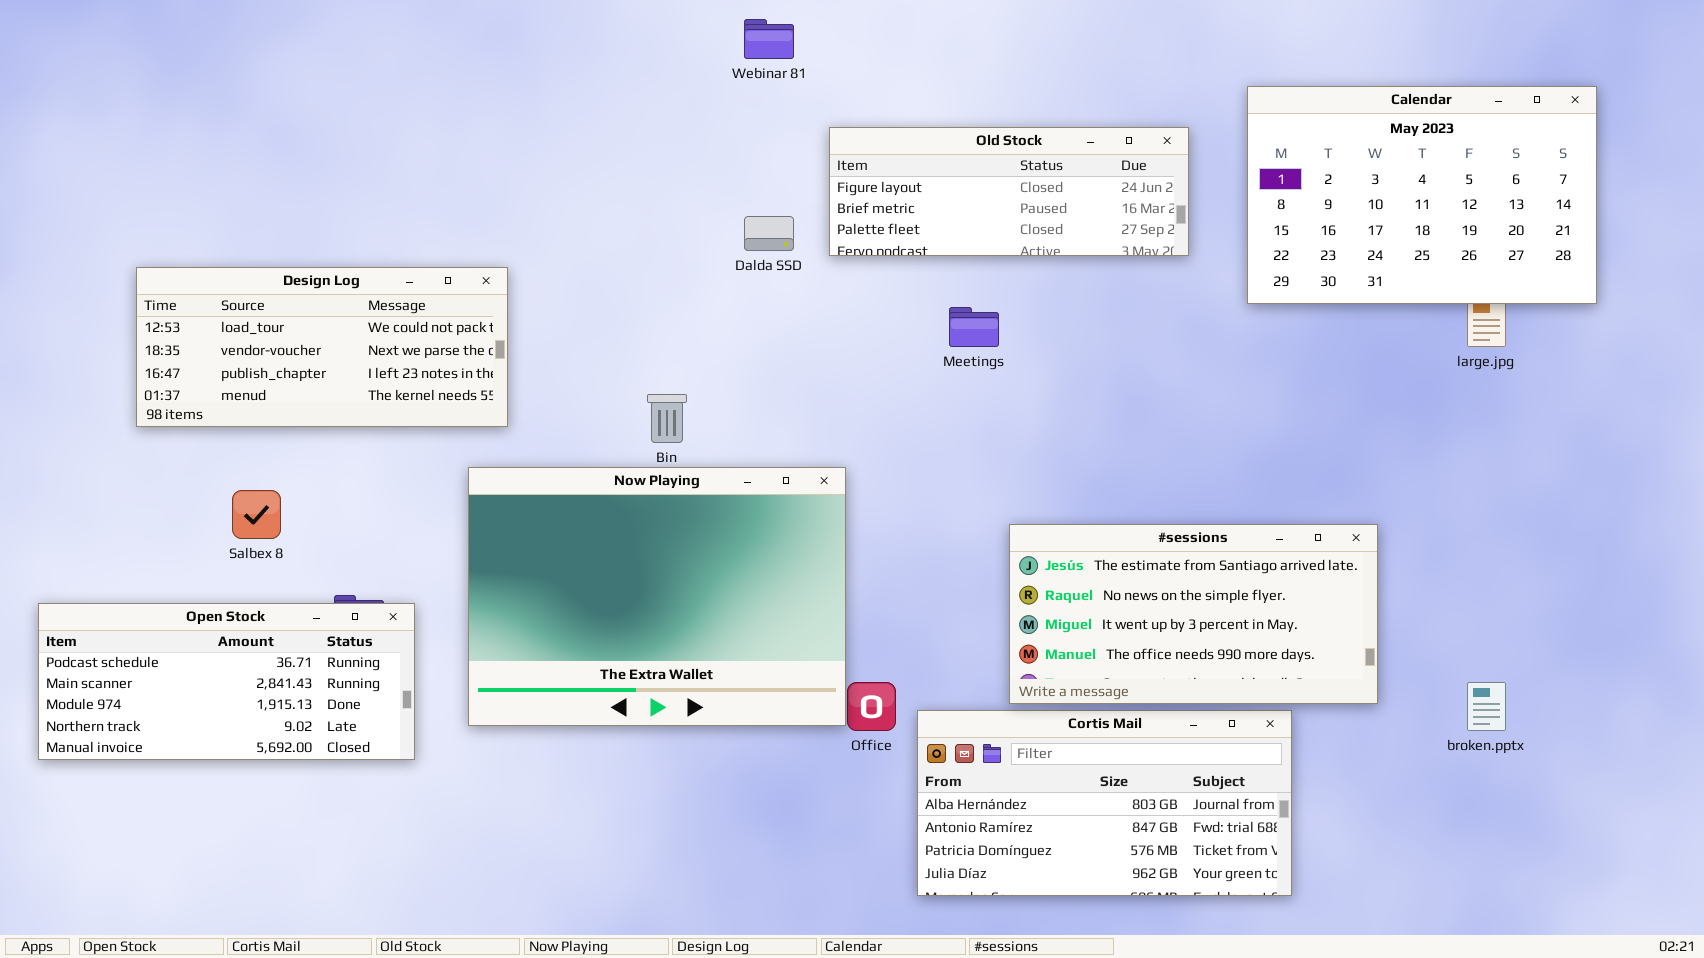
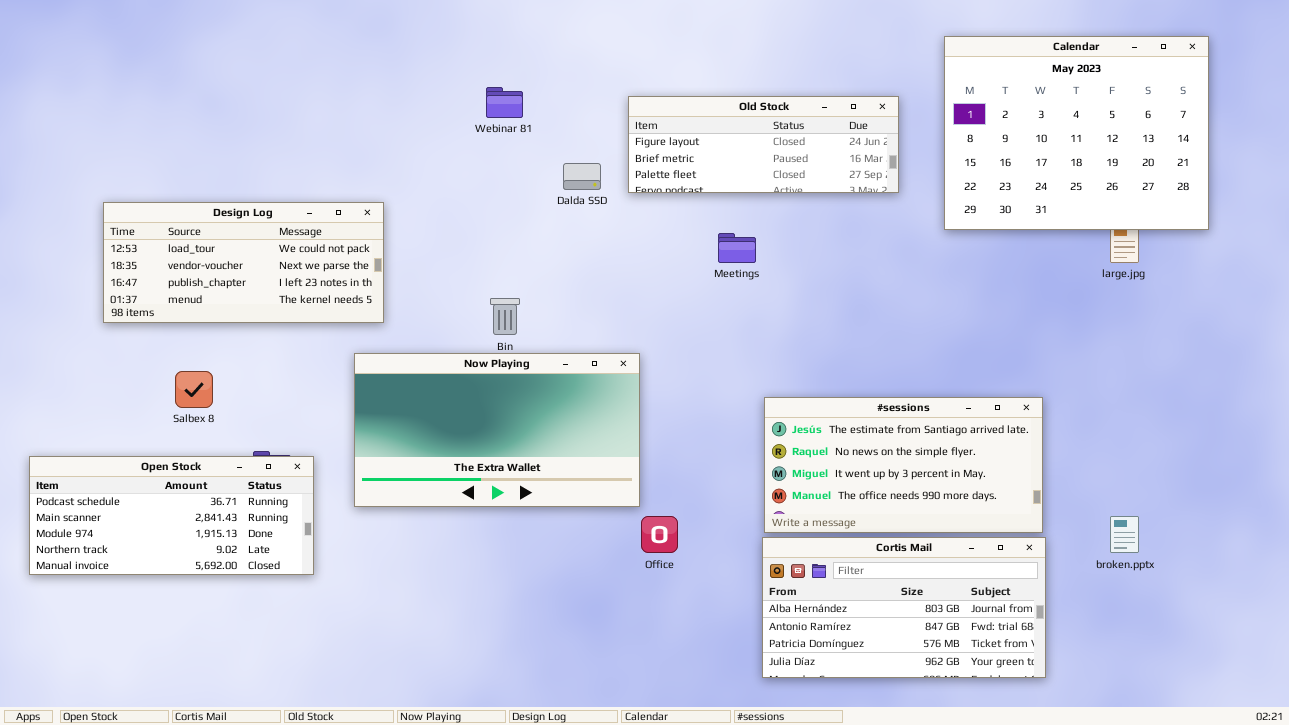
Webinar 81: [744,19,794,59] -> [486,87,523,118], moved
Calendar: [1247,86,1597,304] -> [944,36,1209,230], resized
Now Playing: [468,467,846,726] -> [354,353,640,507], resized
Cortis Mail: [917,710,1292,896] -> [762,537,1046,678], moved

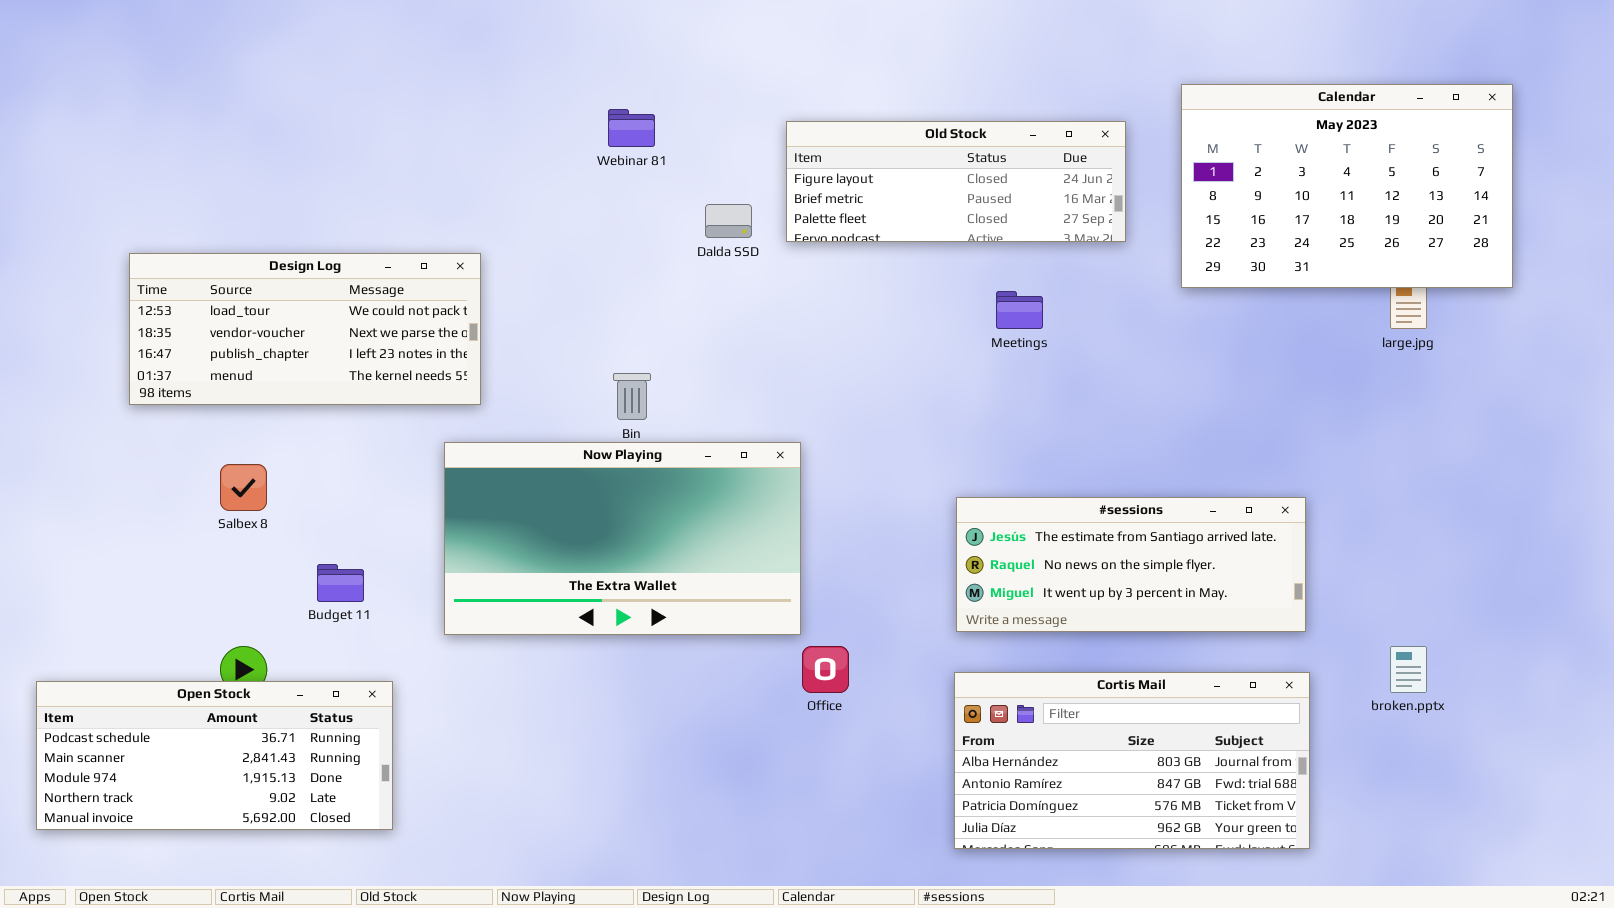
Calendar: [944,36,1209,230] -> [1181,84,1513,288], resized
Meetings: [718,233,756,263] -> [996,291,1043,329], moved
#sessions: [764,397,1043,533] -> [956,497,1306,632], resized
Open Stock: [29,456,314,575] -> [36,681,393,830], moved

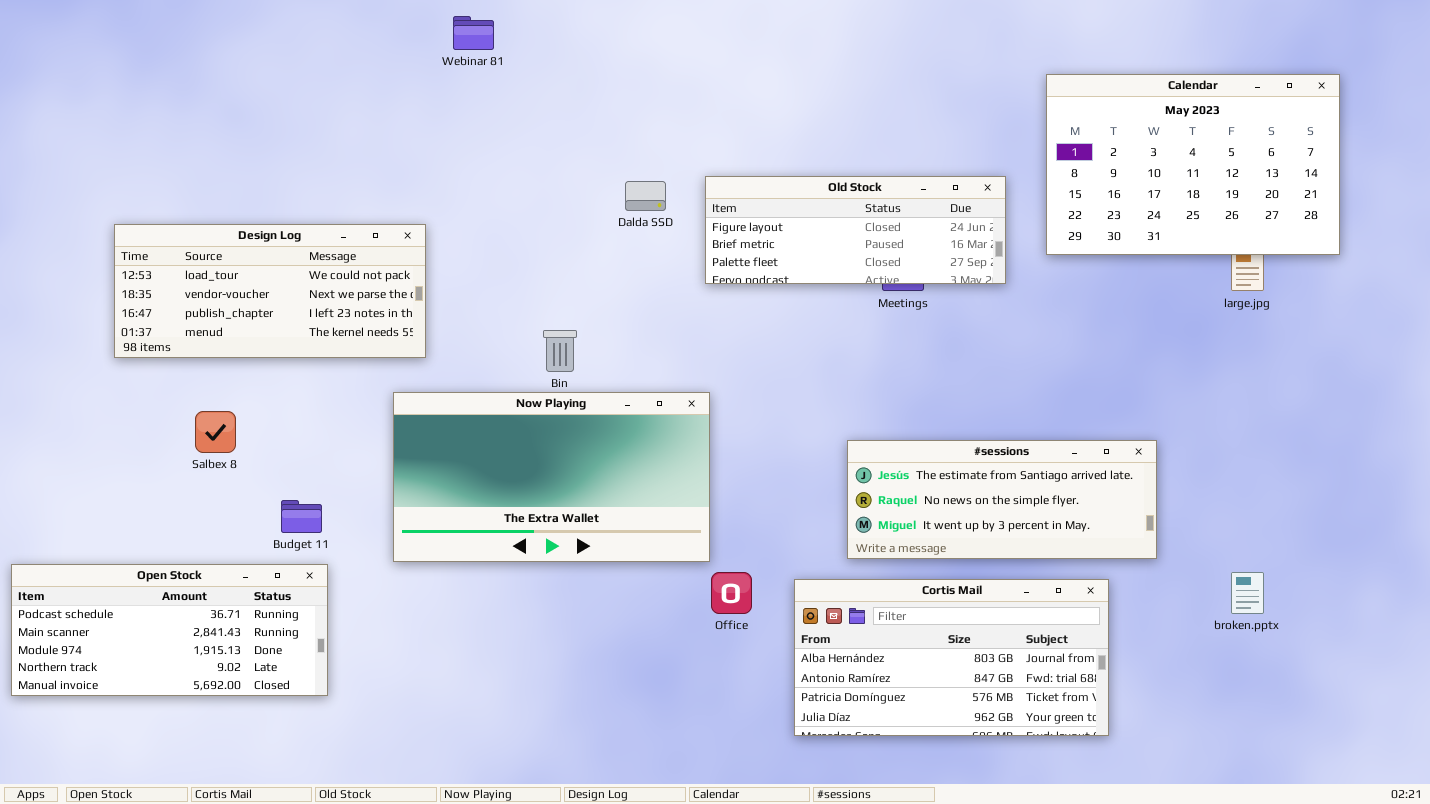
Webinar 81: [608,109,655,147] -> [453,16,494,50], moved
Old Stock: [786,121,1126,242] -> [705,176,1006,284], moved
Cortis Mail: [954,672,1310,849] -> [794,579,1109,736], moved
Open Stock: [36,681,393,830] -> [11,564,328,696], moved

